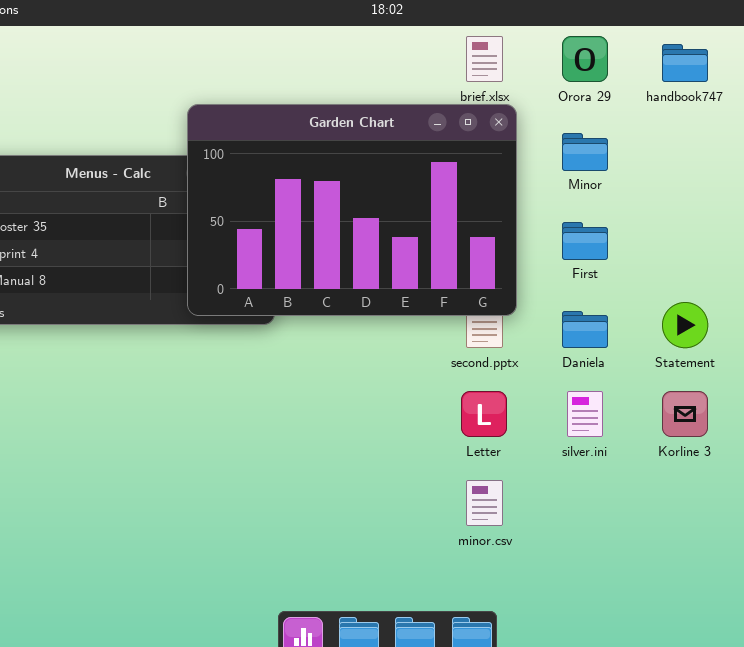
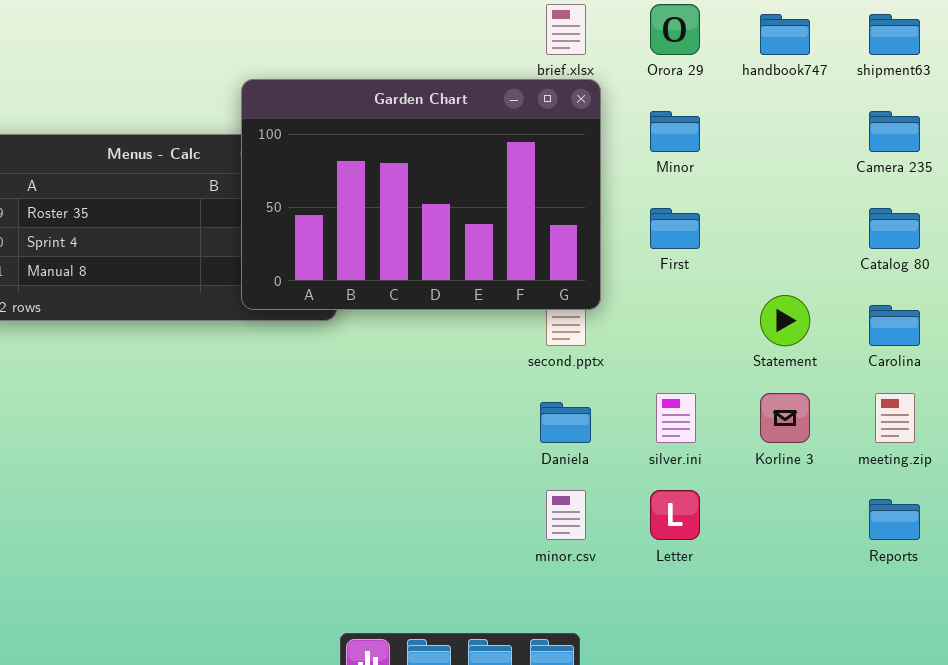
Daniela: [562,311,608,348] -> [540,402,591,443], moved
Letter: [461,391,507,437] -> [650,490,700,540], moved

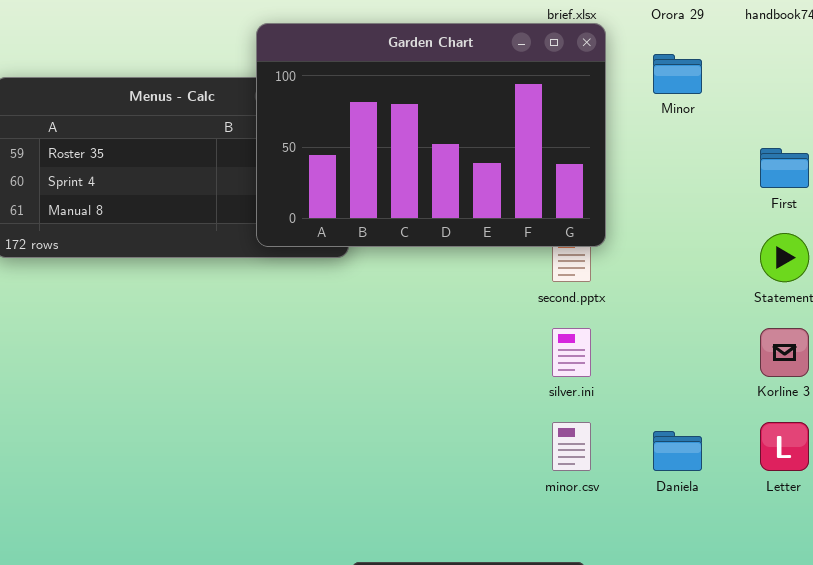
First: [650,208,700,249] -> [760,148,809,188], moved
silver.ini: [656,393,696,443] -> [552,328,591,377], moved
Daniela: [540,402,591,443] -> [653,431,702,471], moved
Letter: [650,490,700,540] -> [760,422,809,471], moved

